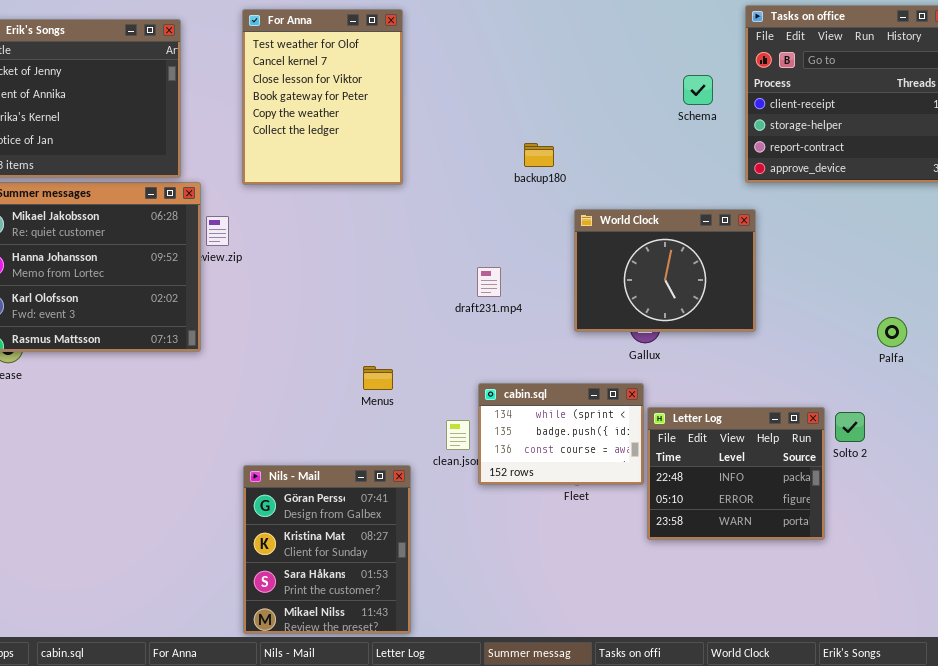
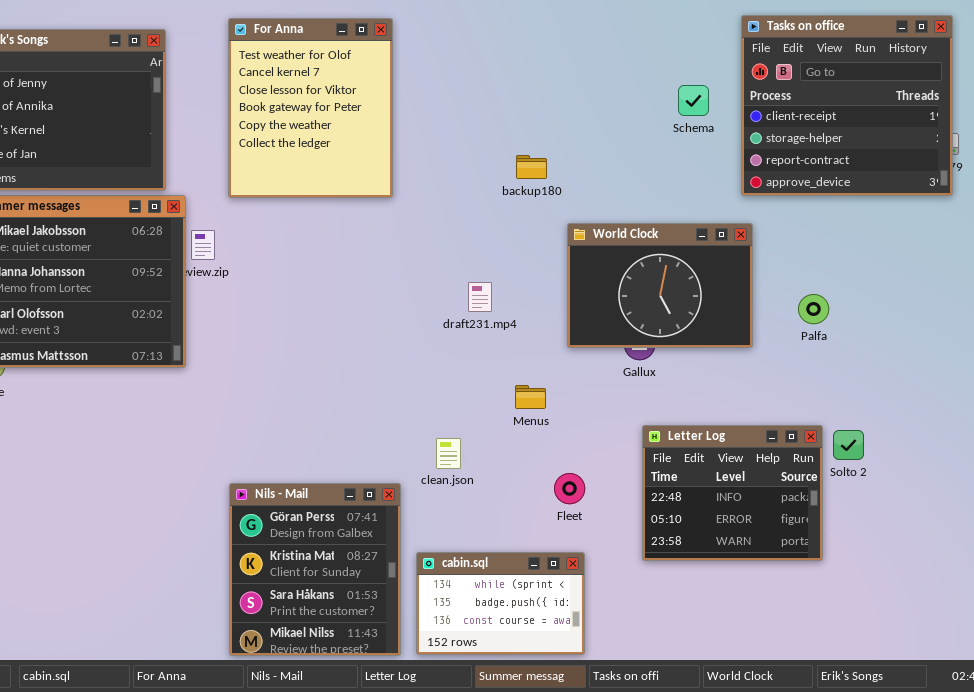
Palfa: [877,317,907,347] -> [798,294,829,324], moved
Menus: [363,366,393,390] -> [515,385,546,409], moved
cabin.sql: [478,383,644,485] -> [416,552,585,655], moved

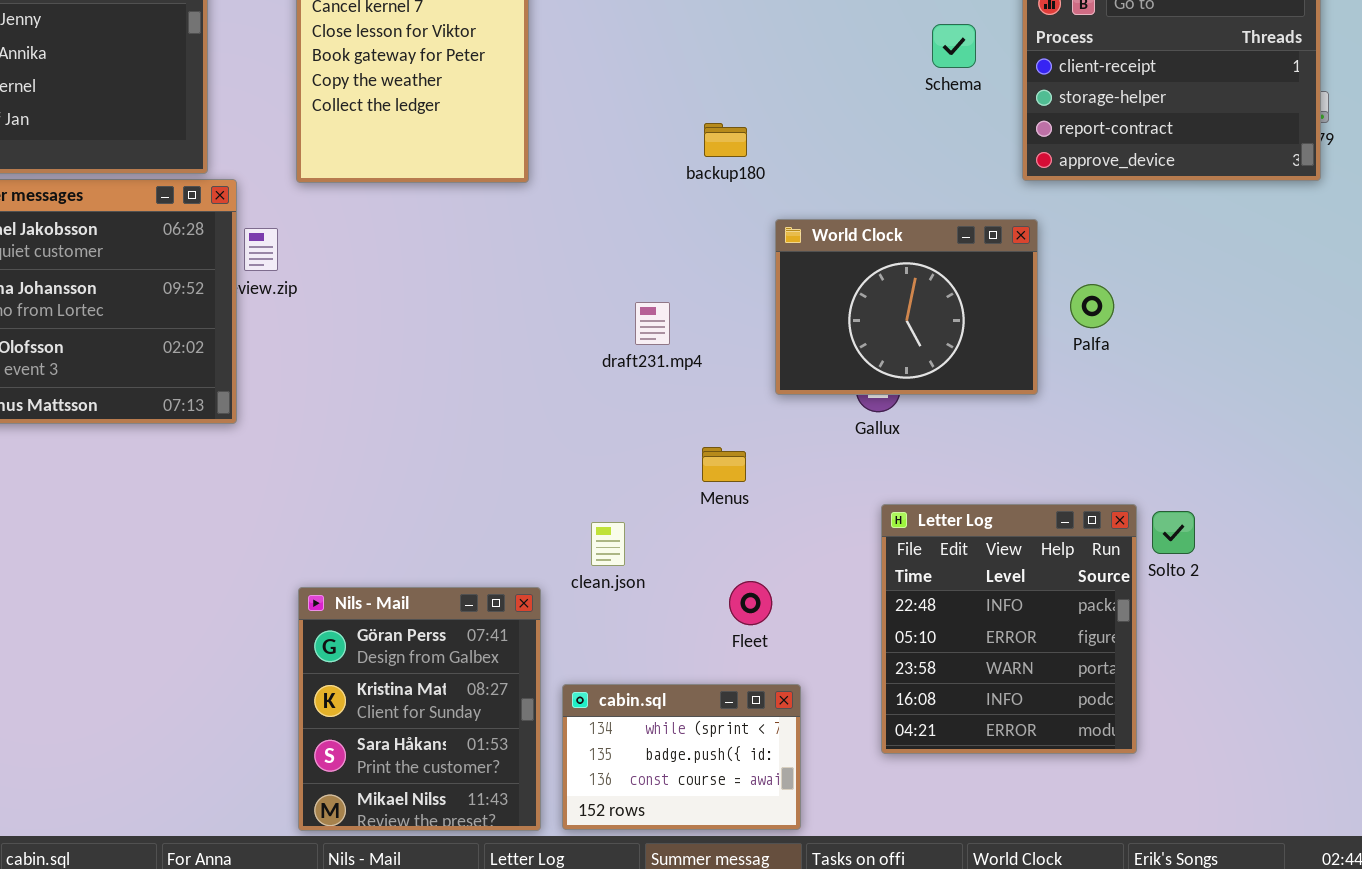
Palfa: [798,294,829,324] -> [1070,284,1114,328], moved
Letter Log: [642,425,823,561] -> [881,504,1137,754], resized
Fleet: [554,473,585,504] -> [729,581,772,625], moved

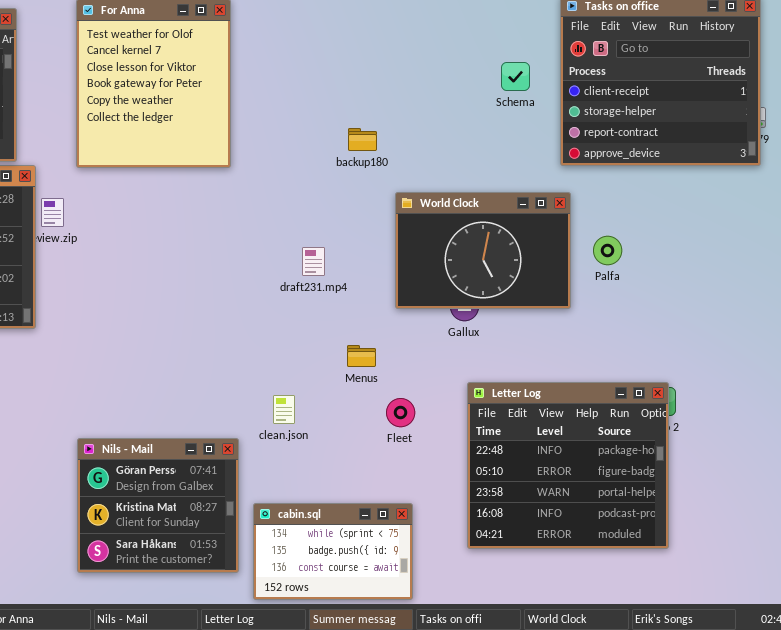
Letter Log: [881,504,1137,754] -> [467,382,669,549], resized
Fleet: [729,581,772,625] -> [386,398,415,427], moved
Nils - Mail: [298,587,541,831] -> [77,438,239,573], resized

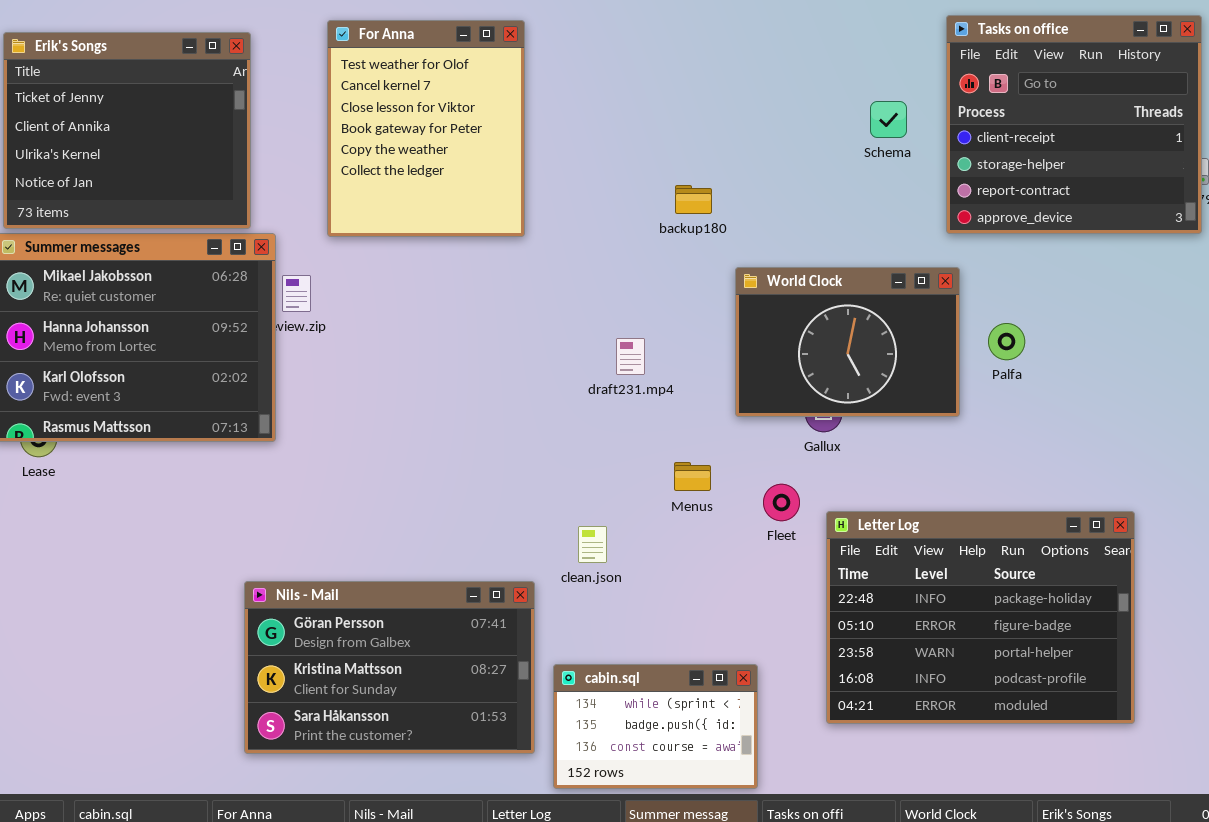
Letter Log: [467,382,669,549] -> [826,511,1135,724], resized
Fleet: [386,398,415,427] -> [763,484,800,521], moved
Nils - Mail: [77,438,239,573] -> [244,581,535,754], resized

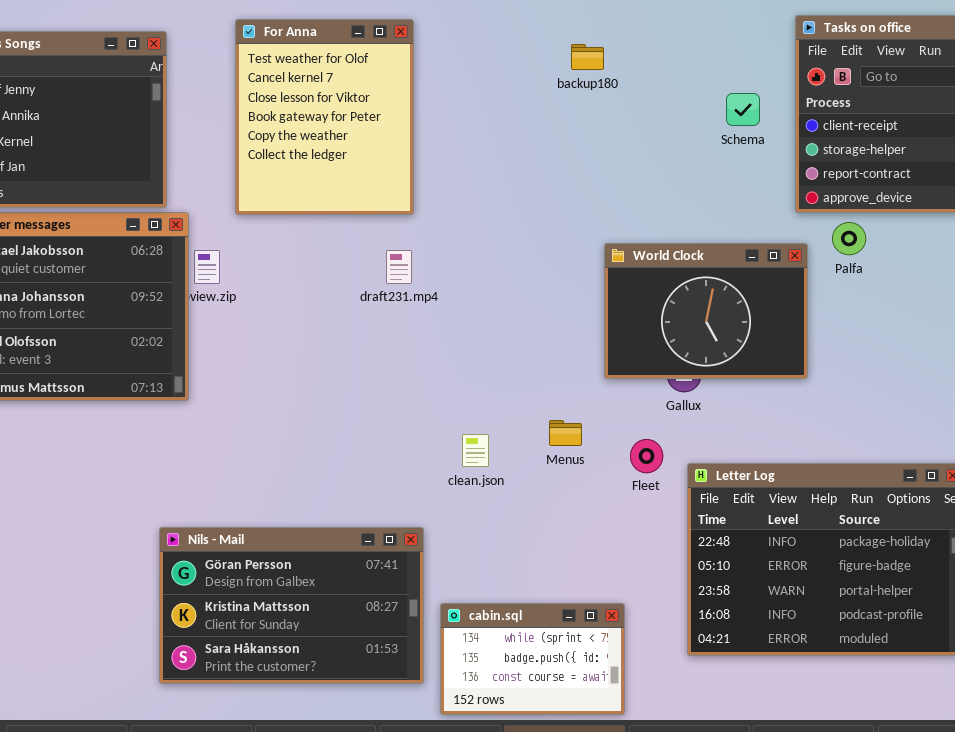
backup180: [675,185,712,214] -> [571,44,604,70], moved
Palfa: [988,323,1025,360] -> [832,222,866,255], moved
draft231.mp4: [616,338,645,375] -> [386,250,412,284], moved
clean.json: [578,526,607,563] -> [462,434,489,467], moved

